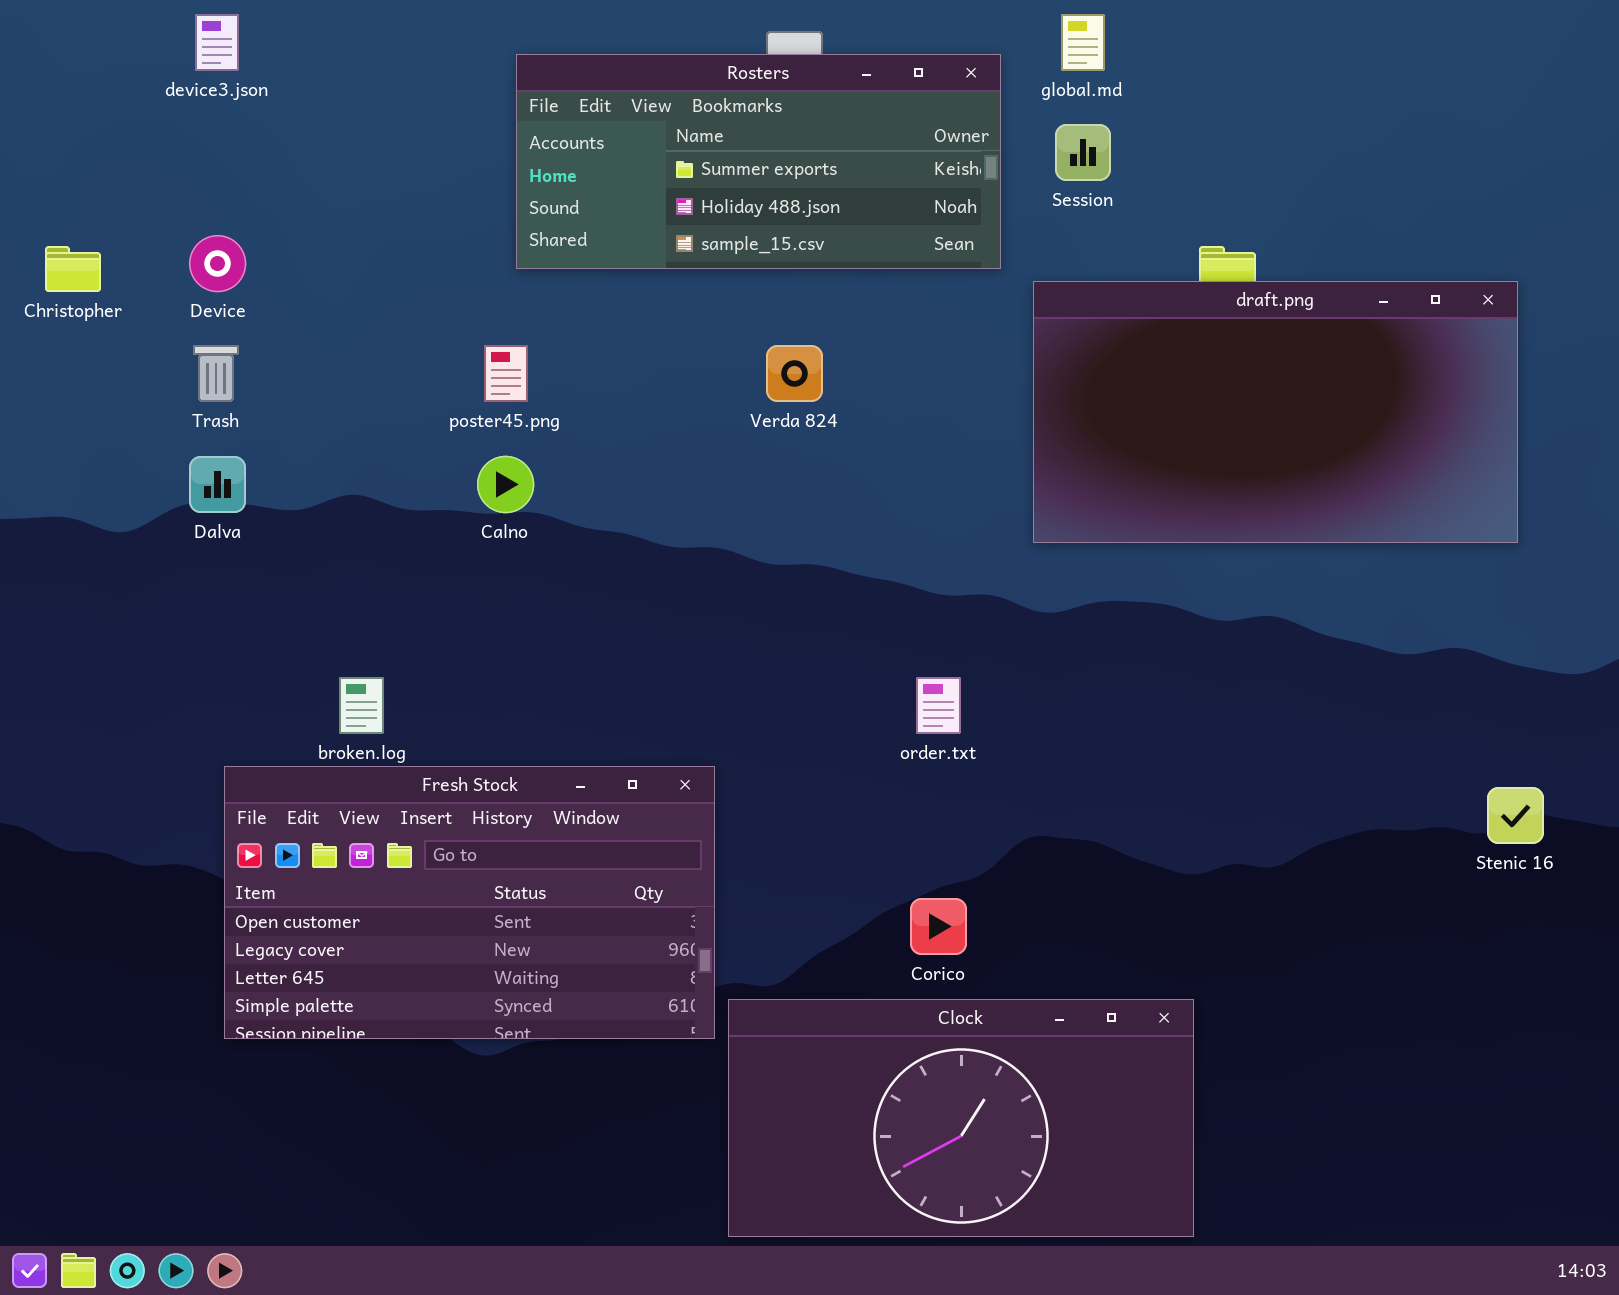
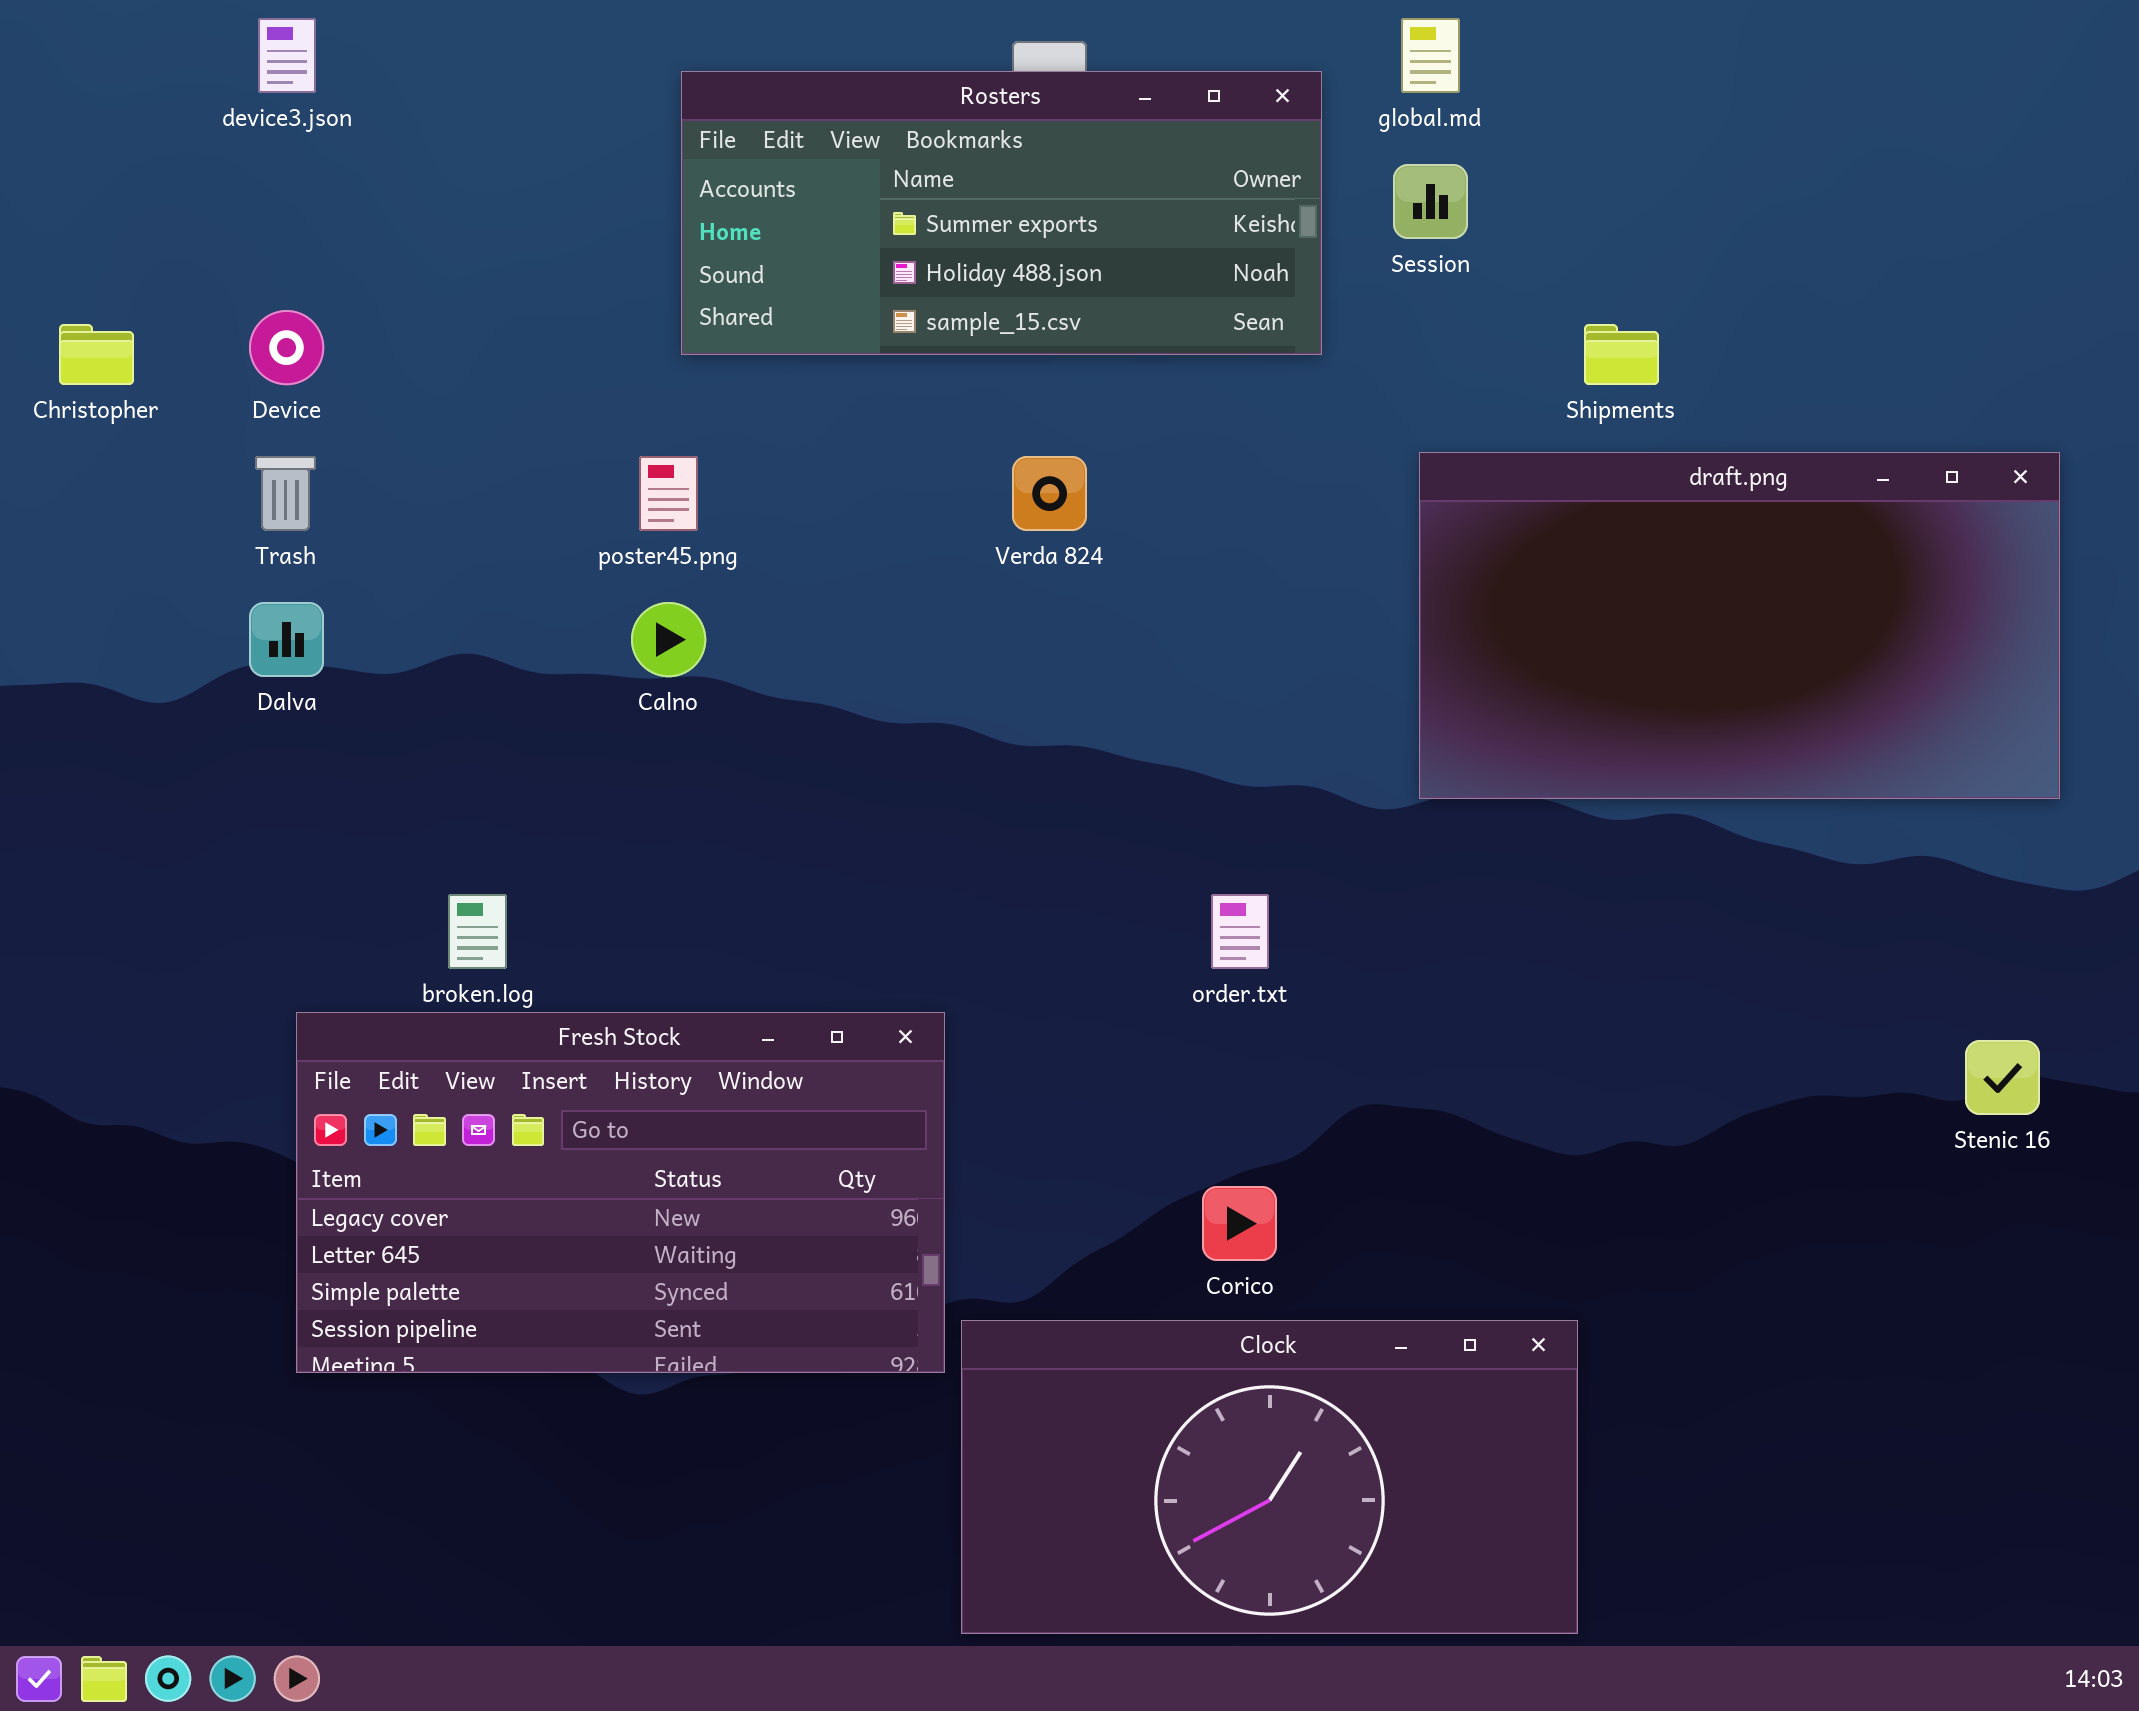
draft.png: [1033,281,1518,543] -> [1419,452,2060,799], moved
Fresh Stock: [224,766,715,1039] -> [296,1012,945,1373], scrolled down 1 row

